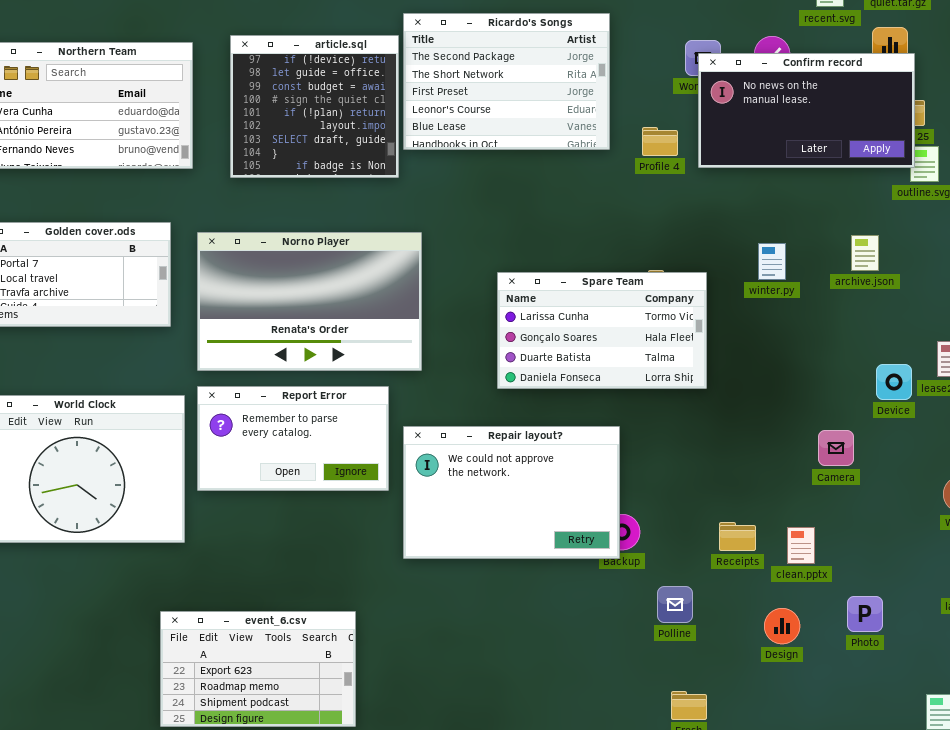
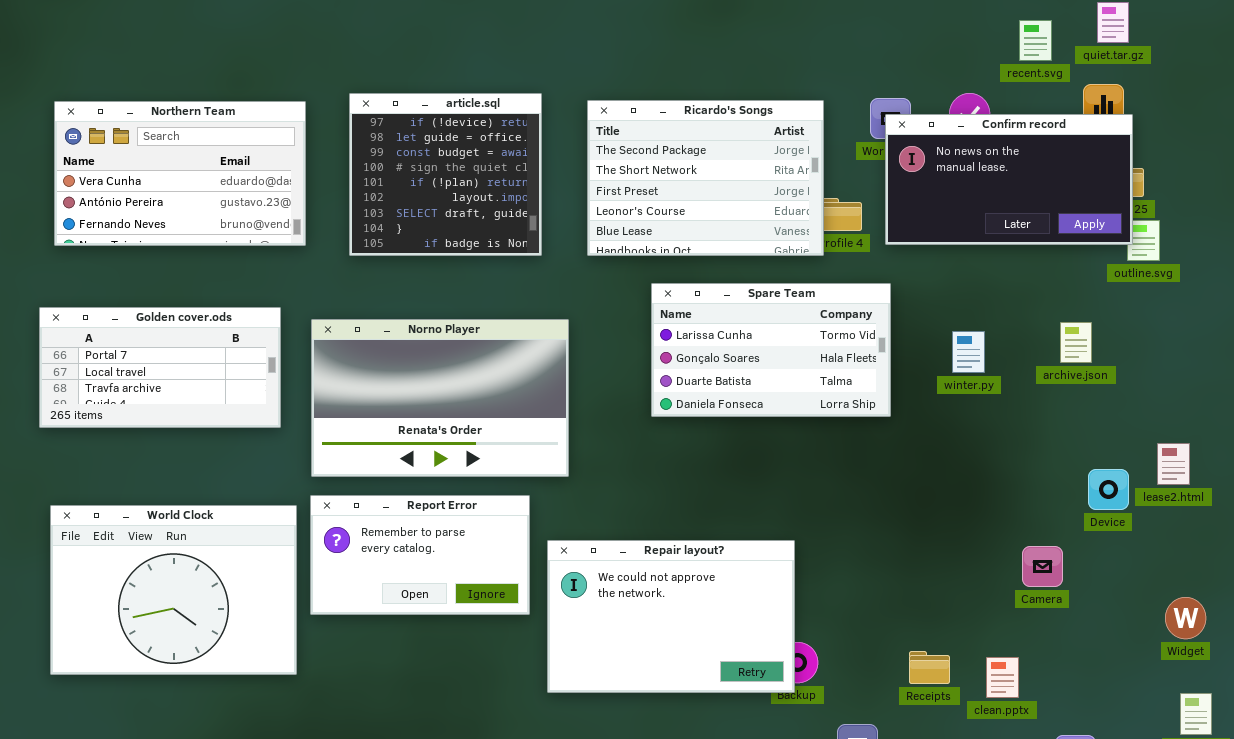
Ricardo's Songs: [403,13,610,150] -> [587,100,824,256], moved
Spare Team: [497,272,707,389] -> [651,283,891,417], moved

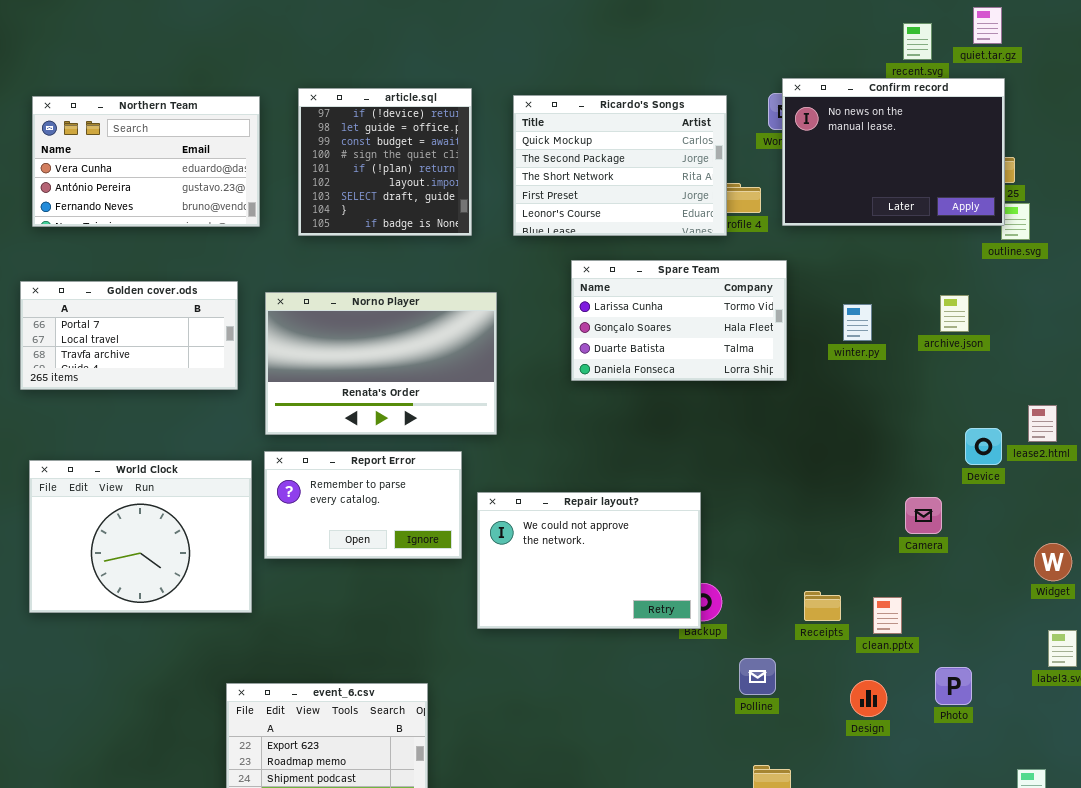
Ricardo's Songs: [587,100,824,256] -> [513,95,727,236], scrolled up 1 row
Confirm record: [885,114,1133,245] -> [782,78,1005,226], resized

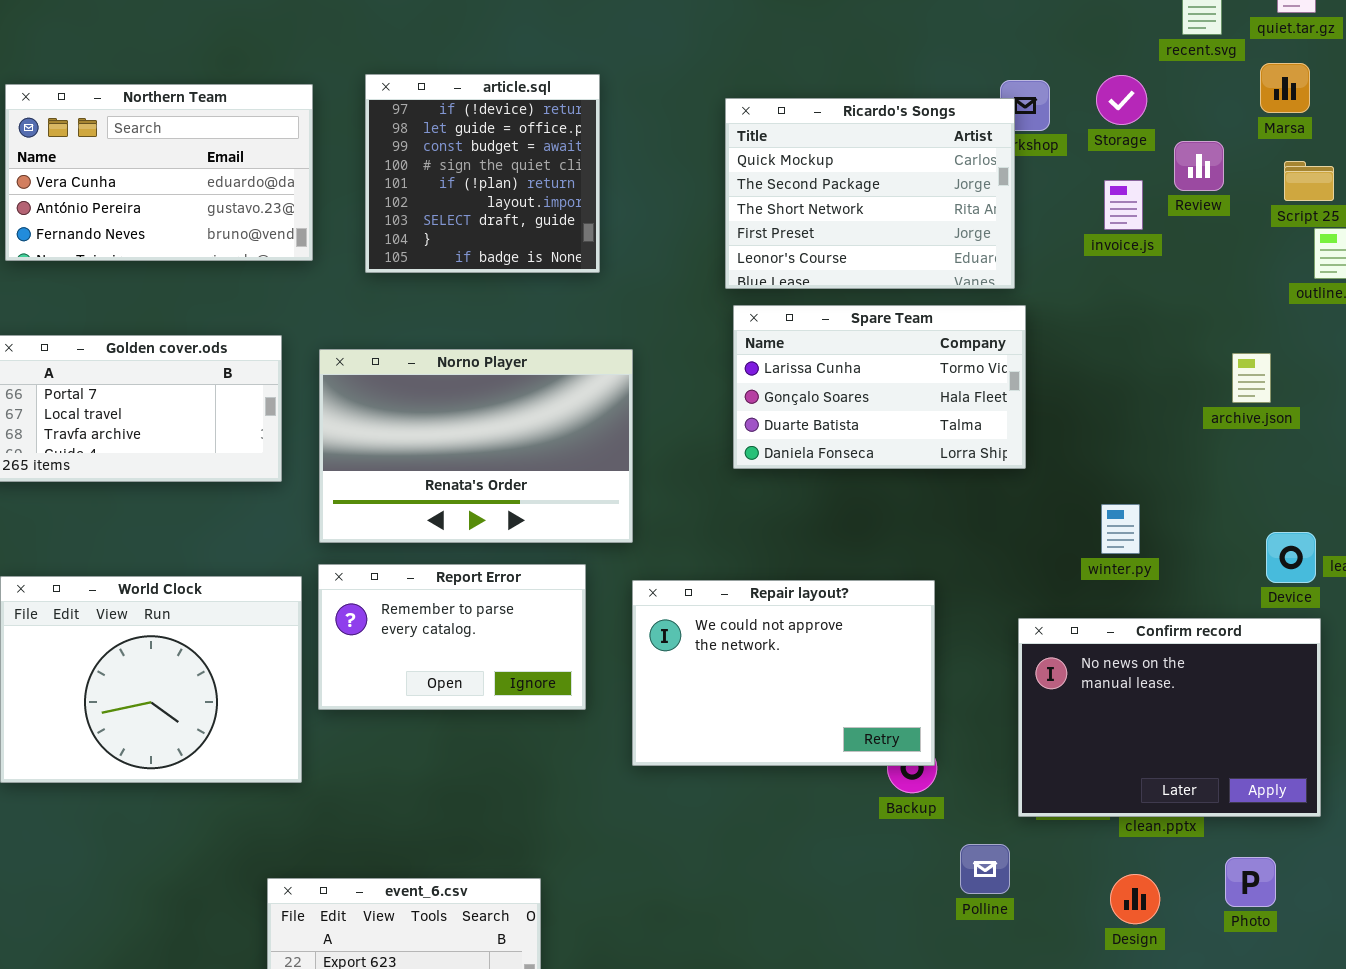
Confirm record: [782,78,1005,226] -> [1018,618,1321,817], moved
Ricardo's Songs: [513,95,727,236] -> [725,98,1015,289], moved
winter.py: [843,304,872,341] -> [1101,504,1140,554], moved
Repair layout?: [477,492,701,629] -> [632,580,935,766], moved

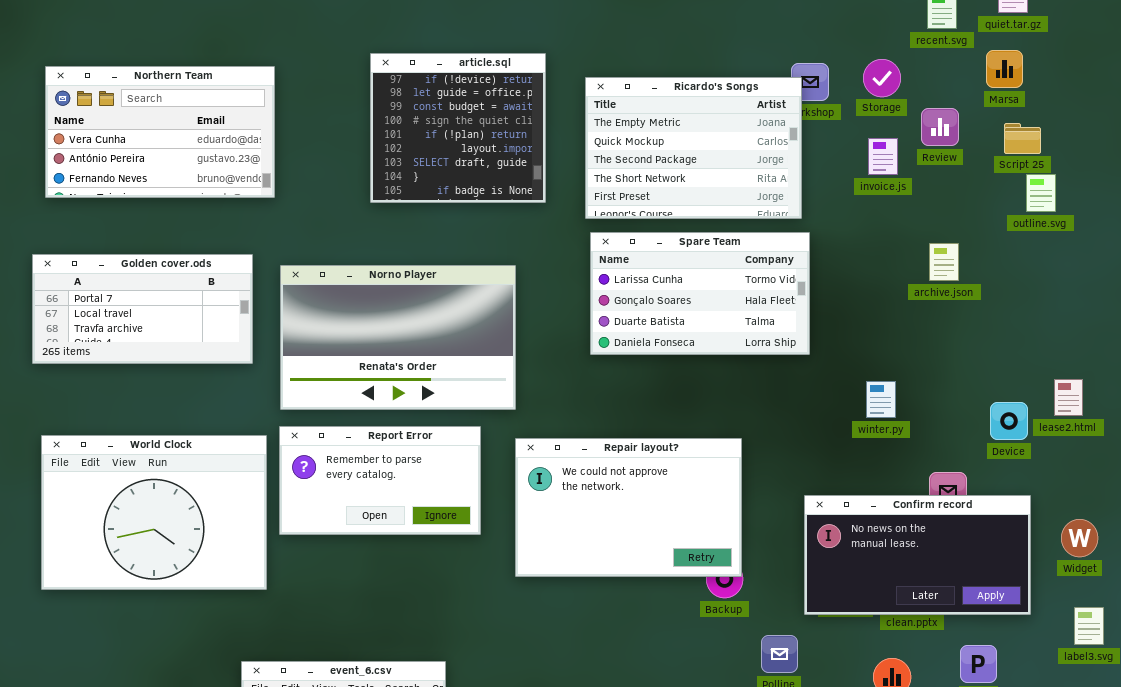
article.sql: [365,74,600,273] -> [370,53,546,203], moved
Ricardo's Songs: [725,98,1015,289] -> [585,77,802,219], scrolled up 1 row
archive.json: [1232,353,1271,403] -> [929,243,959,281], moved
Confirm record: [1018,618,1321,817] -> [804,495,1031,615], resized

